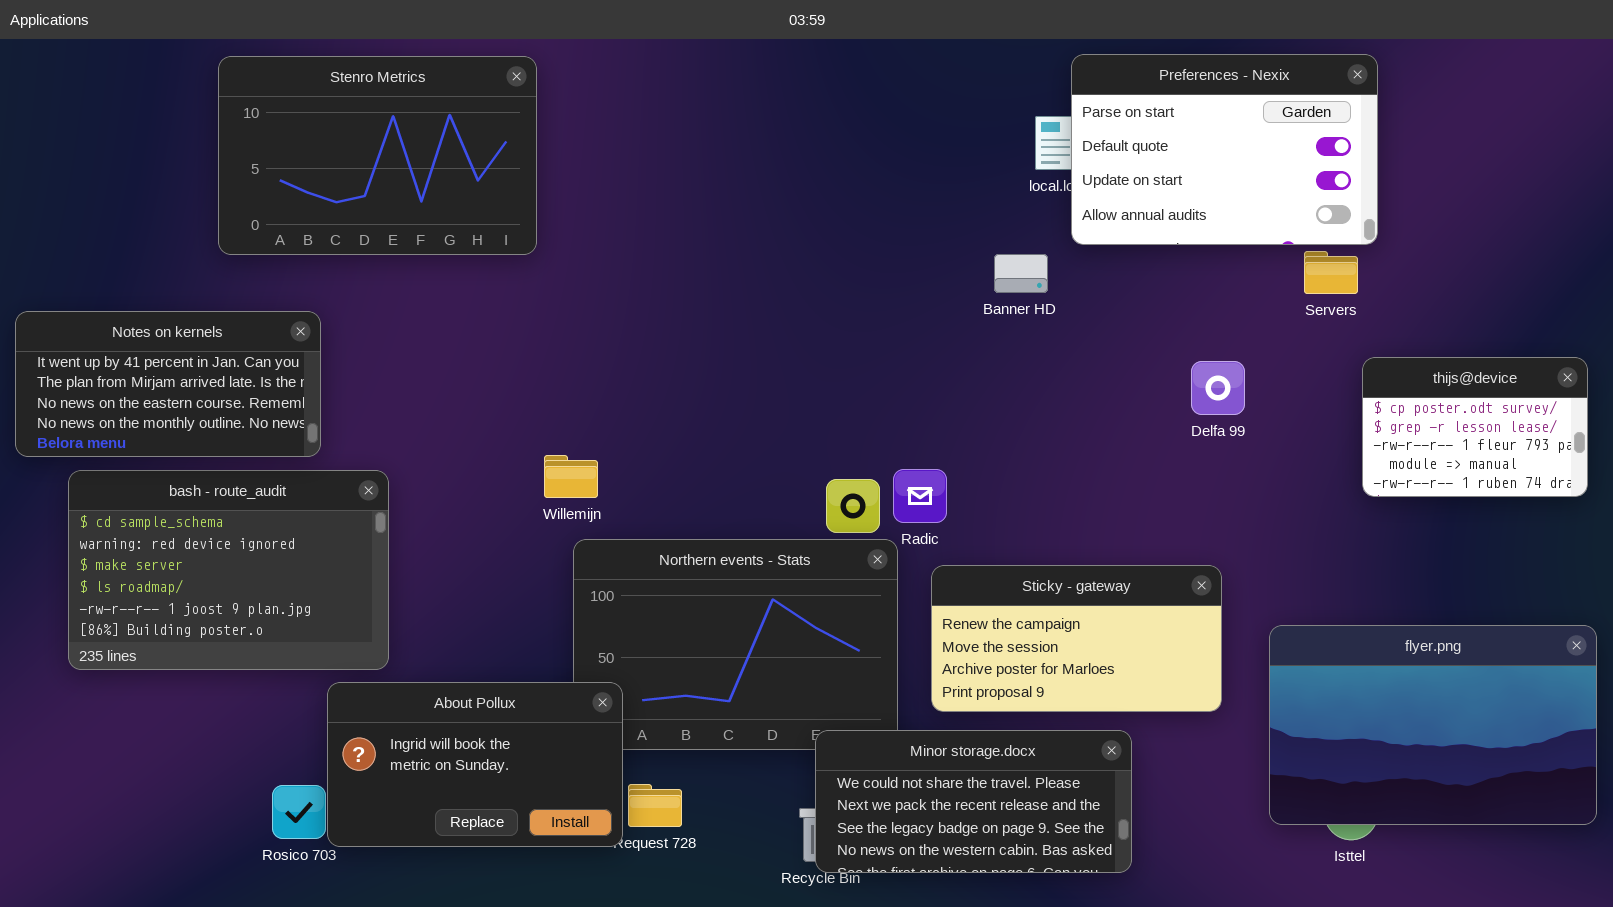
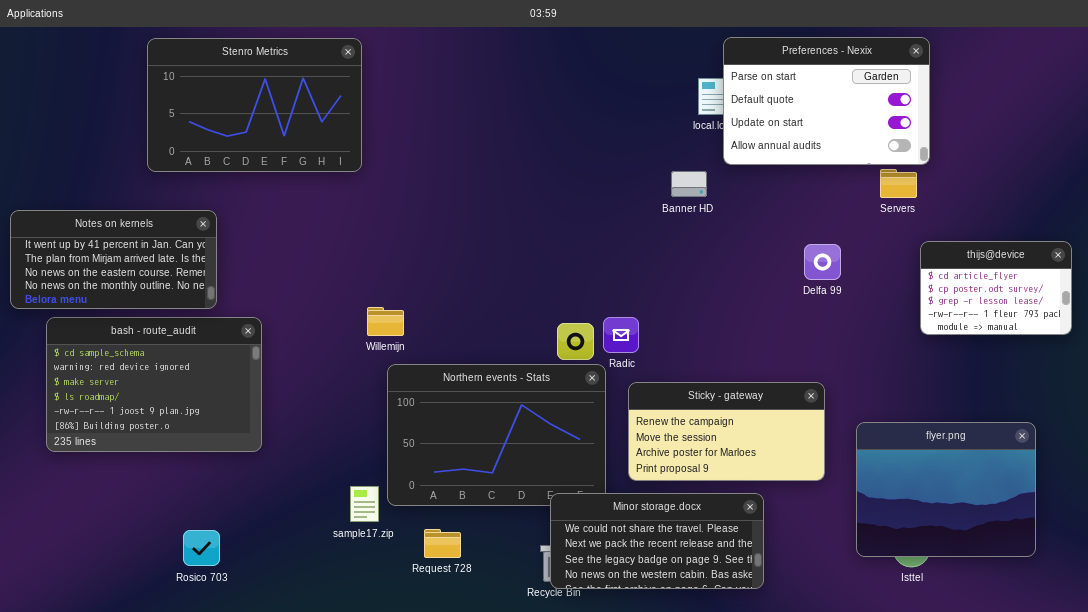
thijs@device: [1362,357,1588,497] -> [920,241,1072,335], scrolled up 1 row
flyer.png: [1269,625,1597,825] -> [856,422,1036,557], resized
About Pollux: [327,682,623,847] -> none, closed

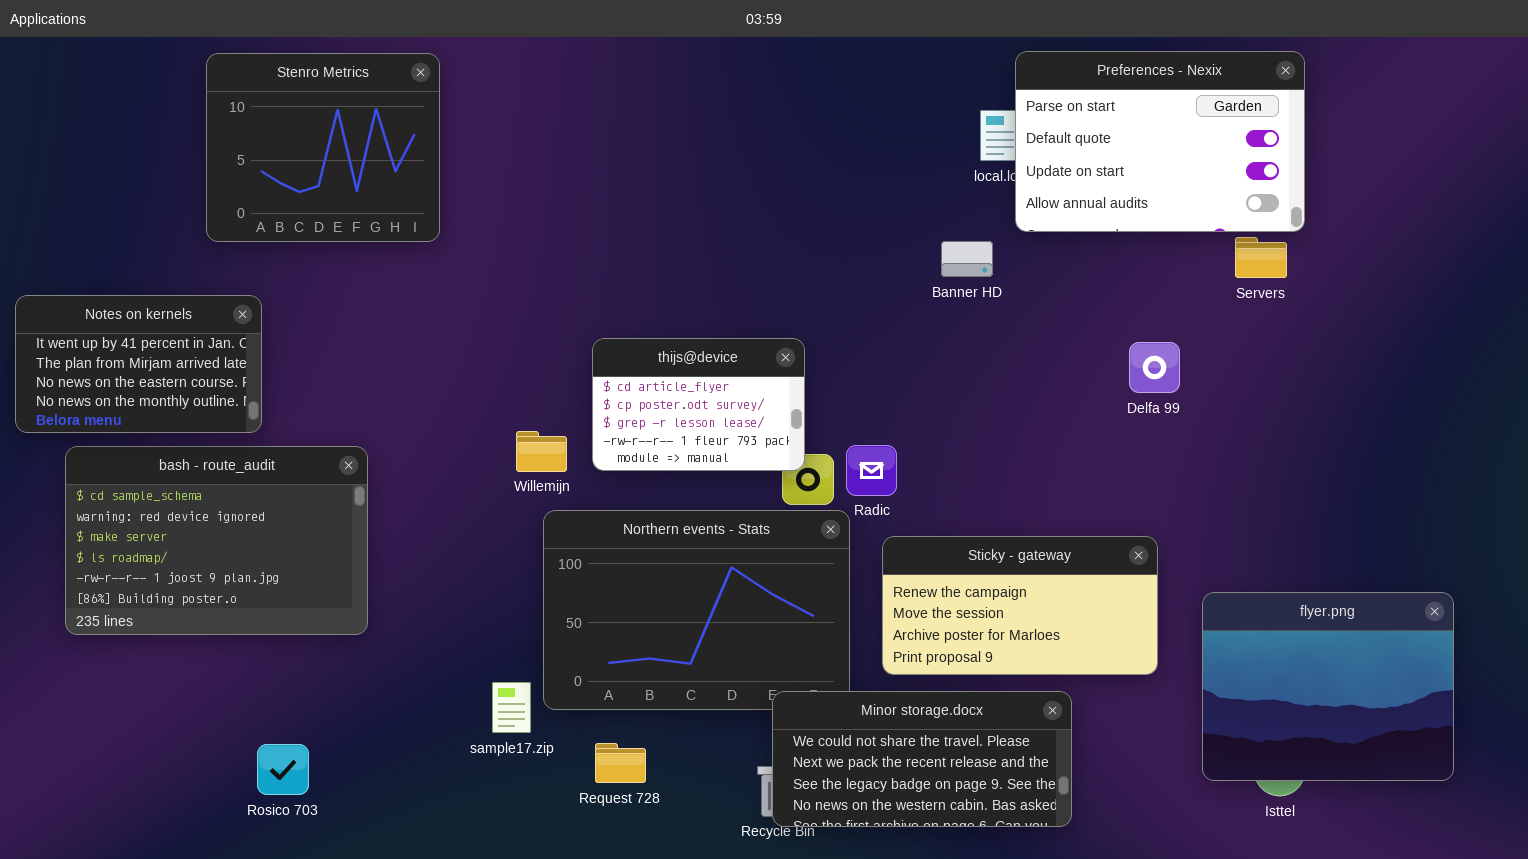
Stenro Metrics: [147,38,362,172] -> [206,53,440,242], resized
Notes on kernels: [10,210,217,309] -> [15,295,262,433], resized
thijs@device: [920,241,1072,335] -> [592,338,805,471], moved

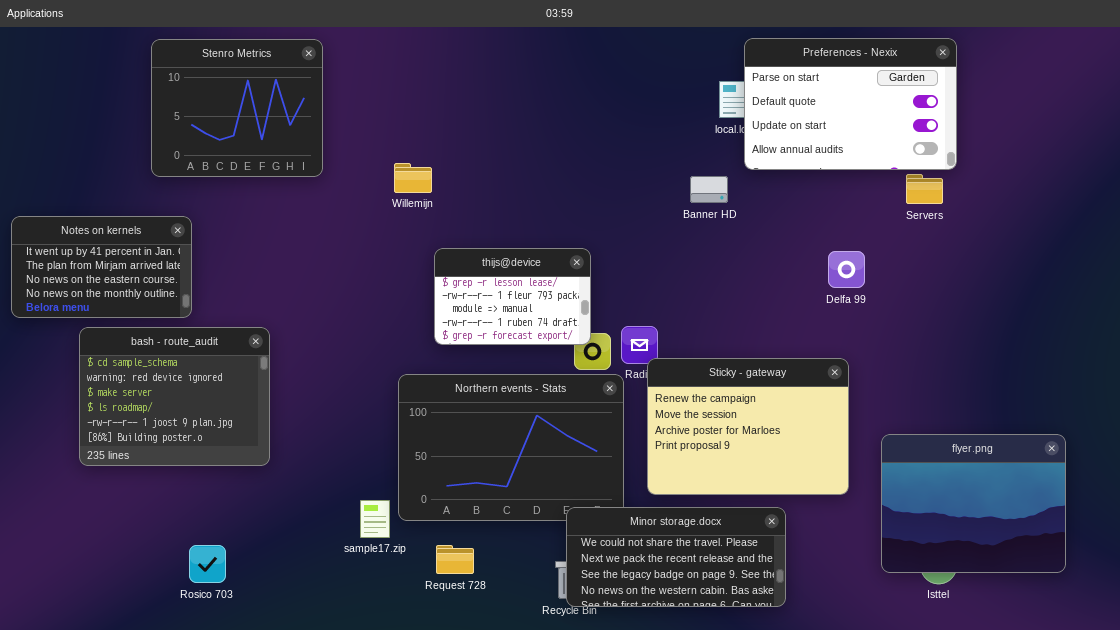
thijs@device: [592,338,805,471] -> [434,248,591,345], scrolled down 2 rows
Willemijn: [516,431,567,472] -> [394,163,432,193], moved
bash - route_audit: [65,446,368,635] -> [79,327,270,466], resized
Sticky - gateway: [882,536,1158,675] -> [647,358,849,495], resized

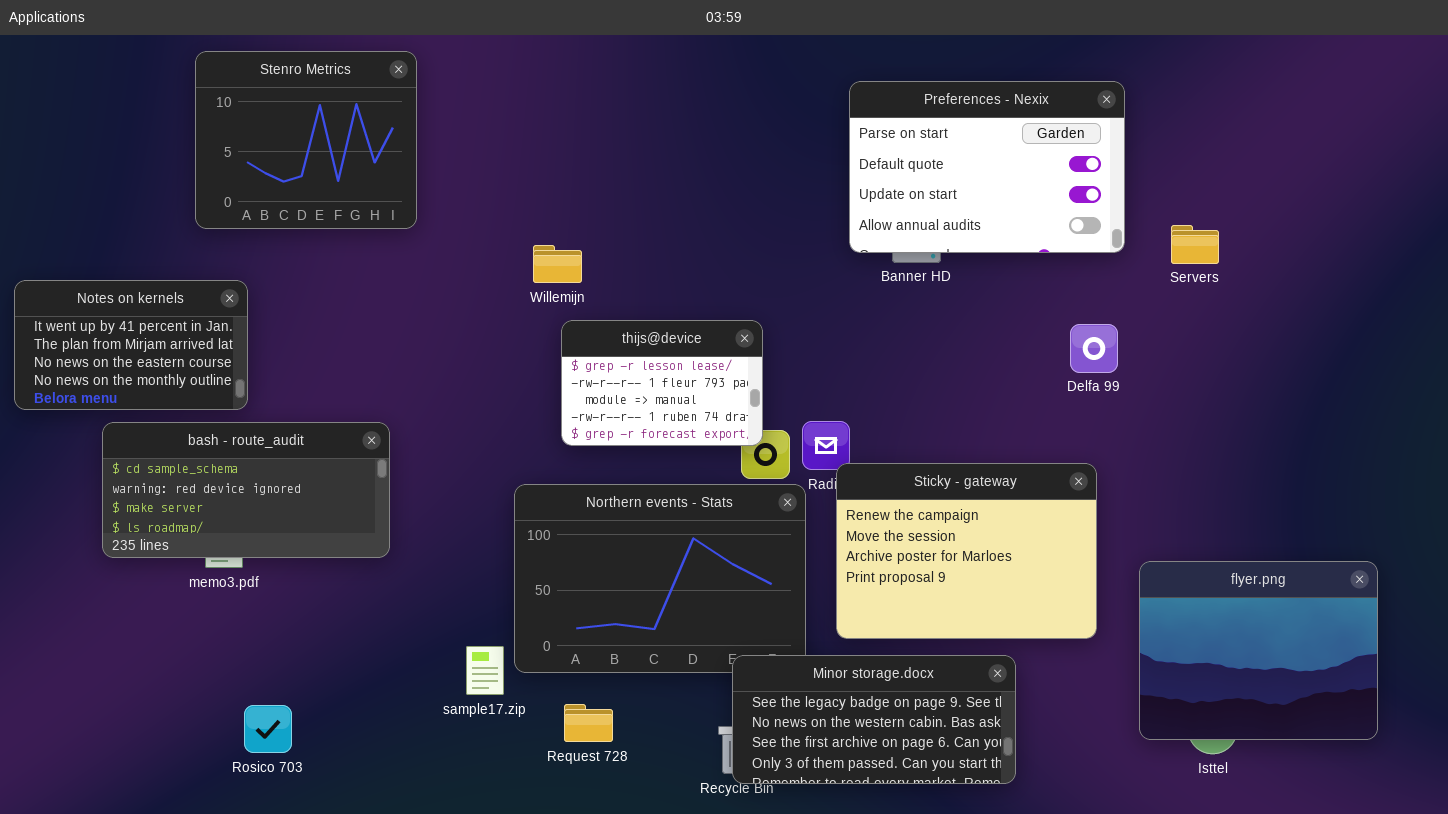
Preferences - Nexix: [744,38,957,170] -> [849,81,1125,253], moved
Willemijn: [394,163,432,193] -> [533,245,582,283], moved
bash - route_audit: [79,327,270,466] -> [102,422,390,558], resized
Minor storage.docx: [566,507,786,607] -> [732,655,1016,784], scrolled down 2 rows

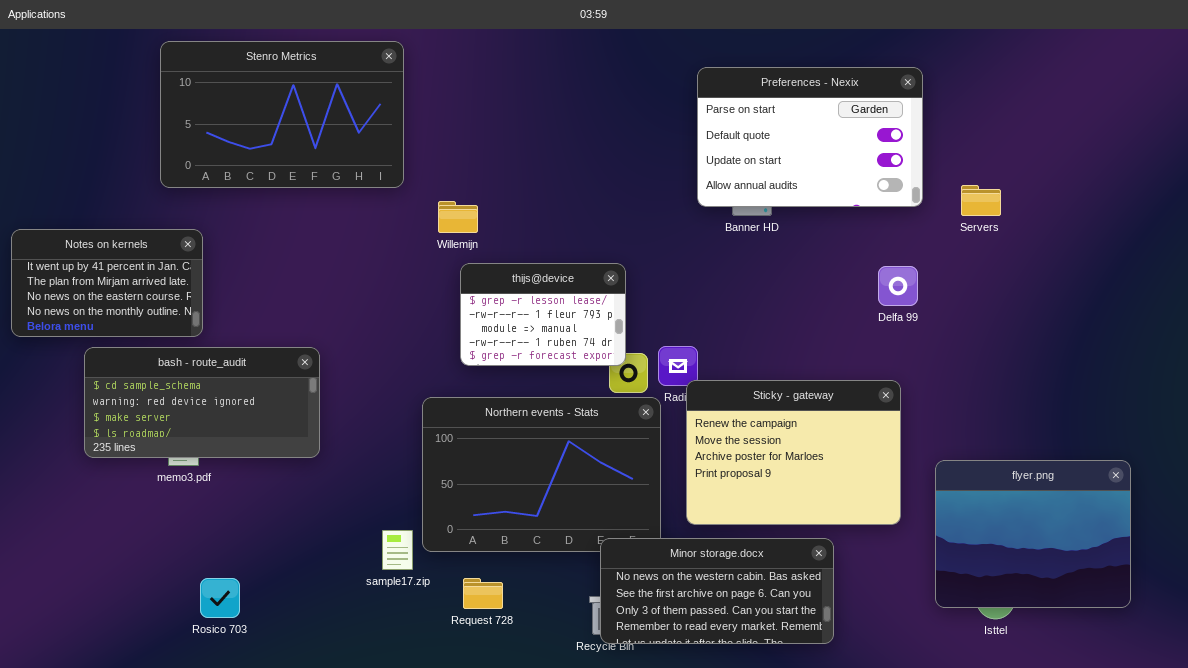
Stenro Metrics: [195,51,417,229] -> [160,41,404,188], resized
Minor storage.docx: [732,655,1016,784] -> [600,538,834,644], scrolled down 1 row

